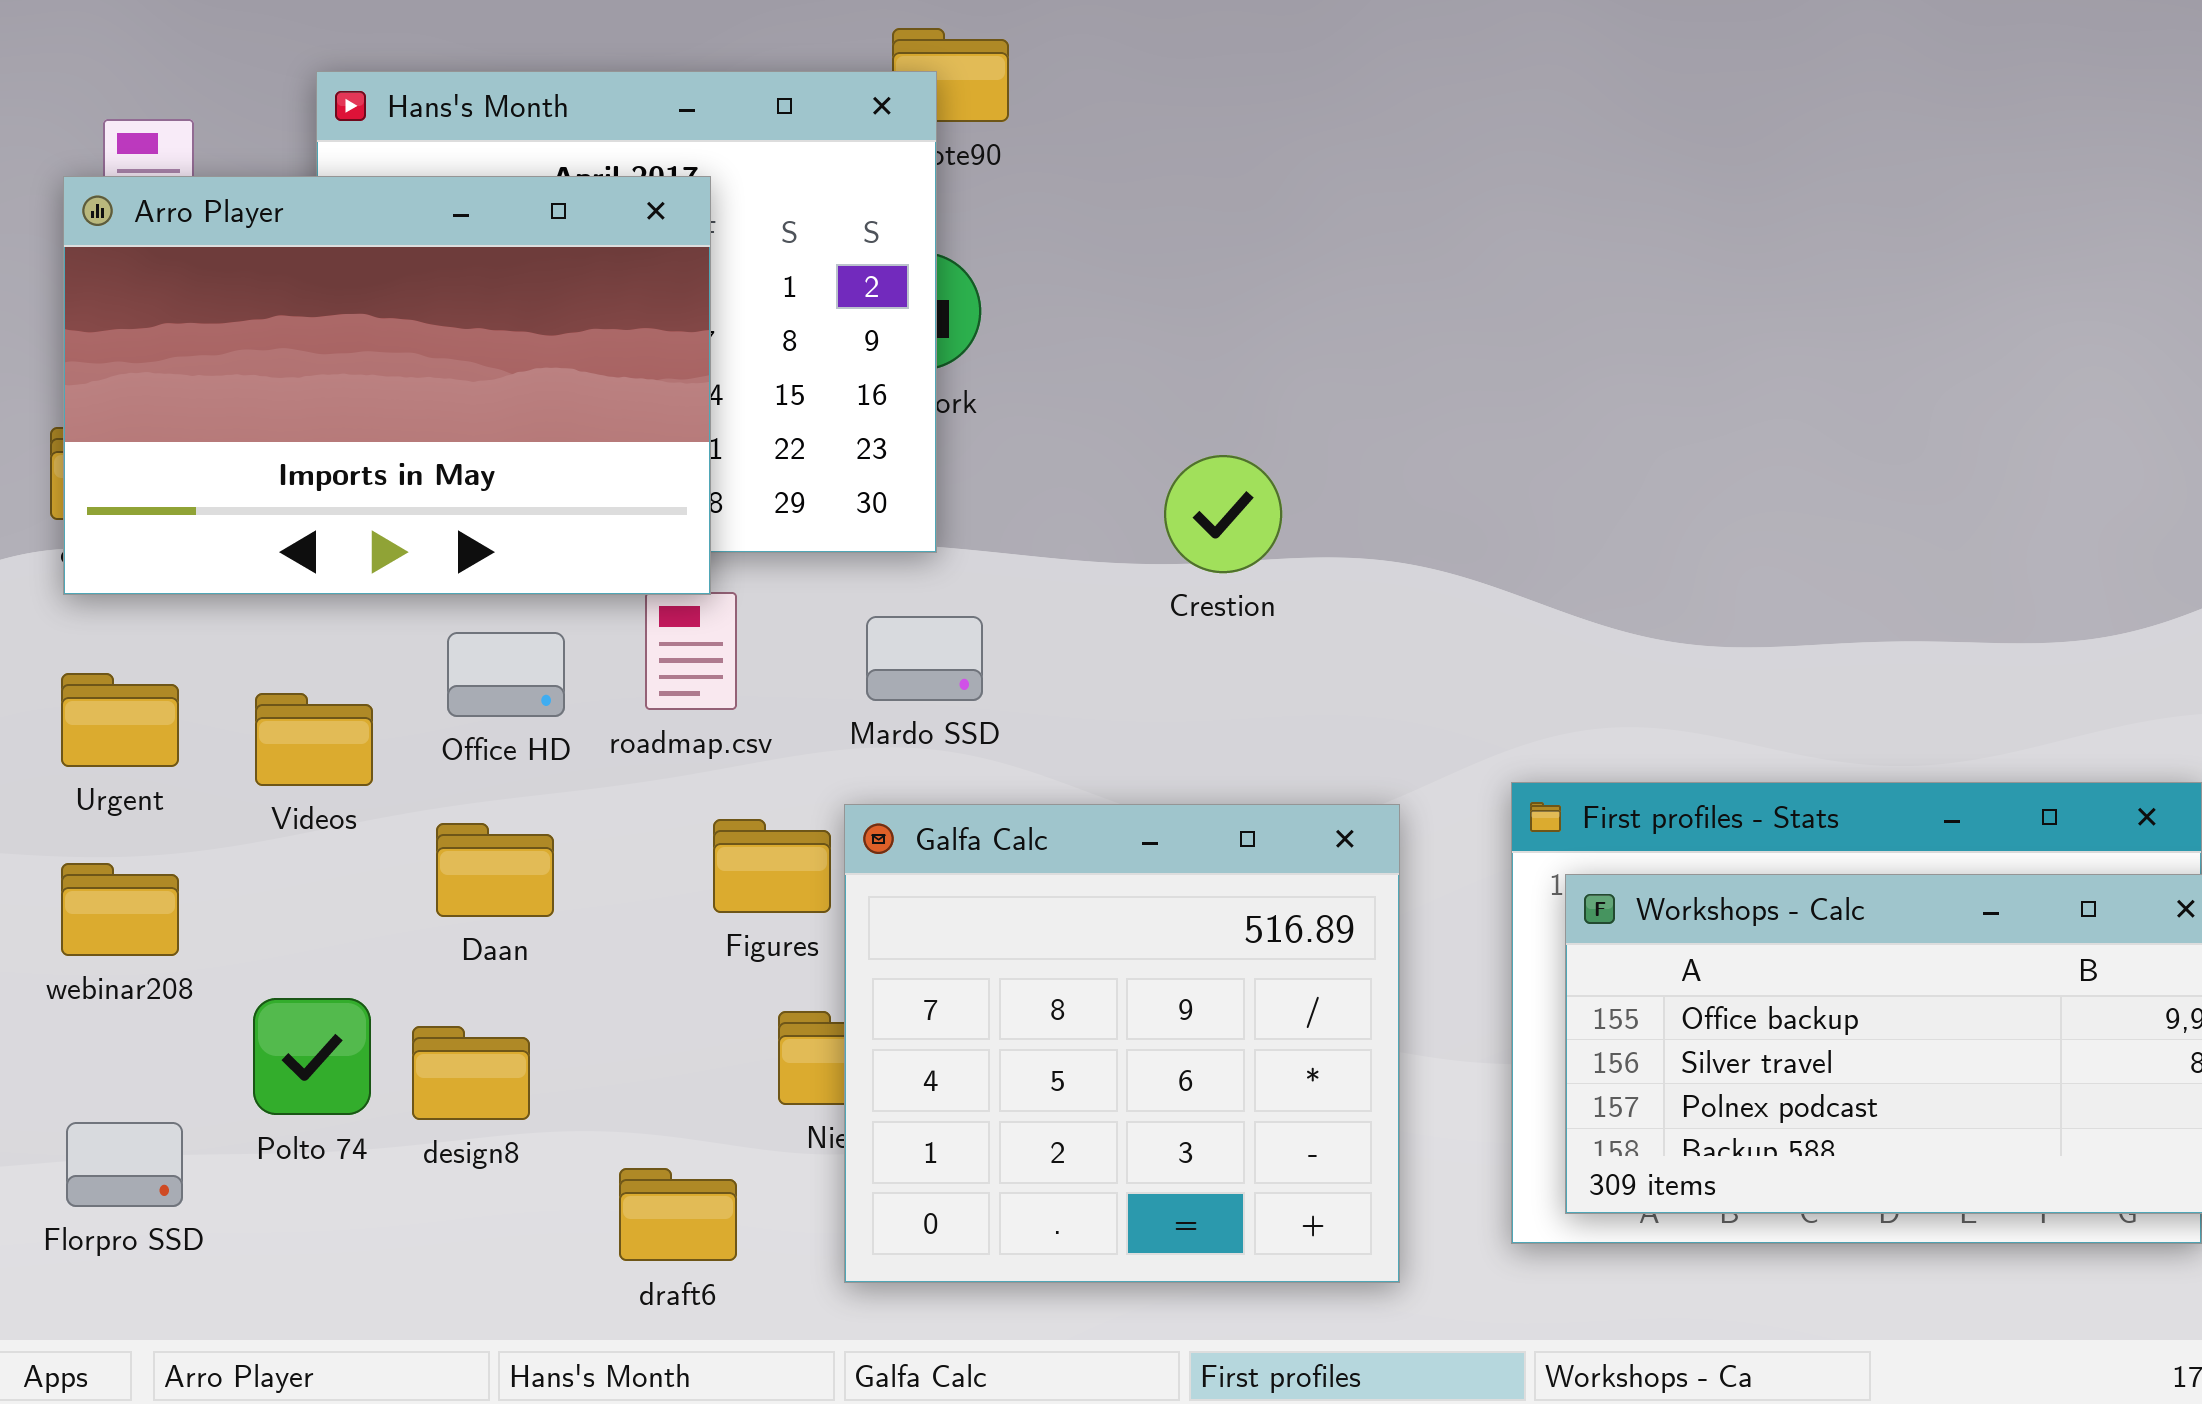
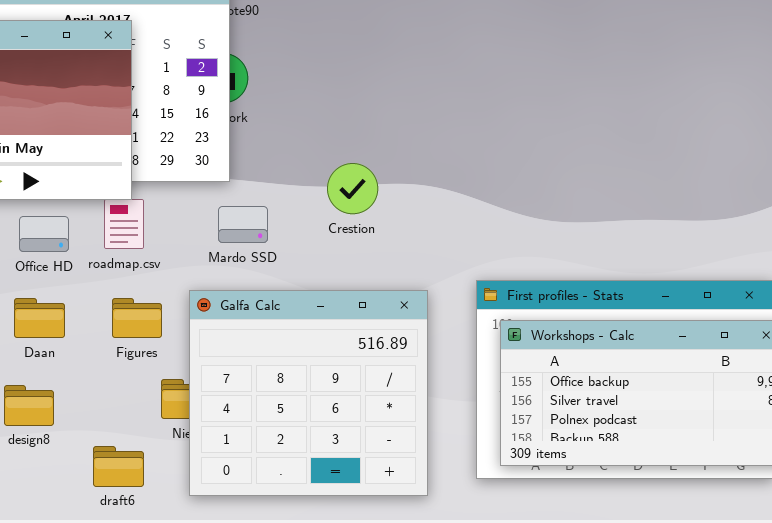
Crestion: [1164,455,1282,573] -> [327,163,378,214], moved
Mardo SSD: [866,616,983,701] -> [218,206,268,243], moved
Figures: [713,819,831,913] -> [112,298,162,338], moved

